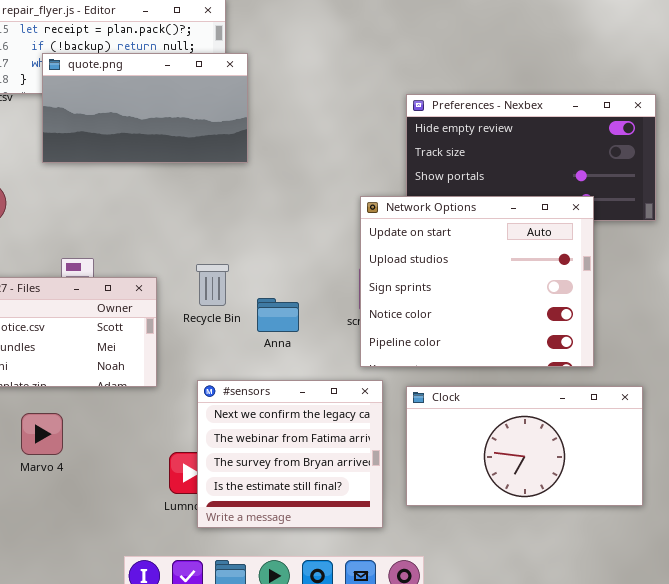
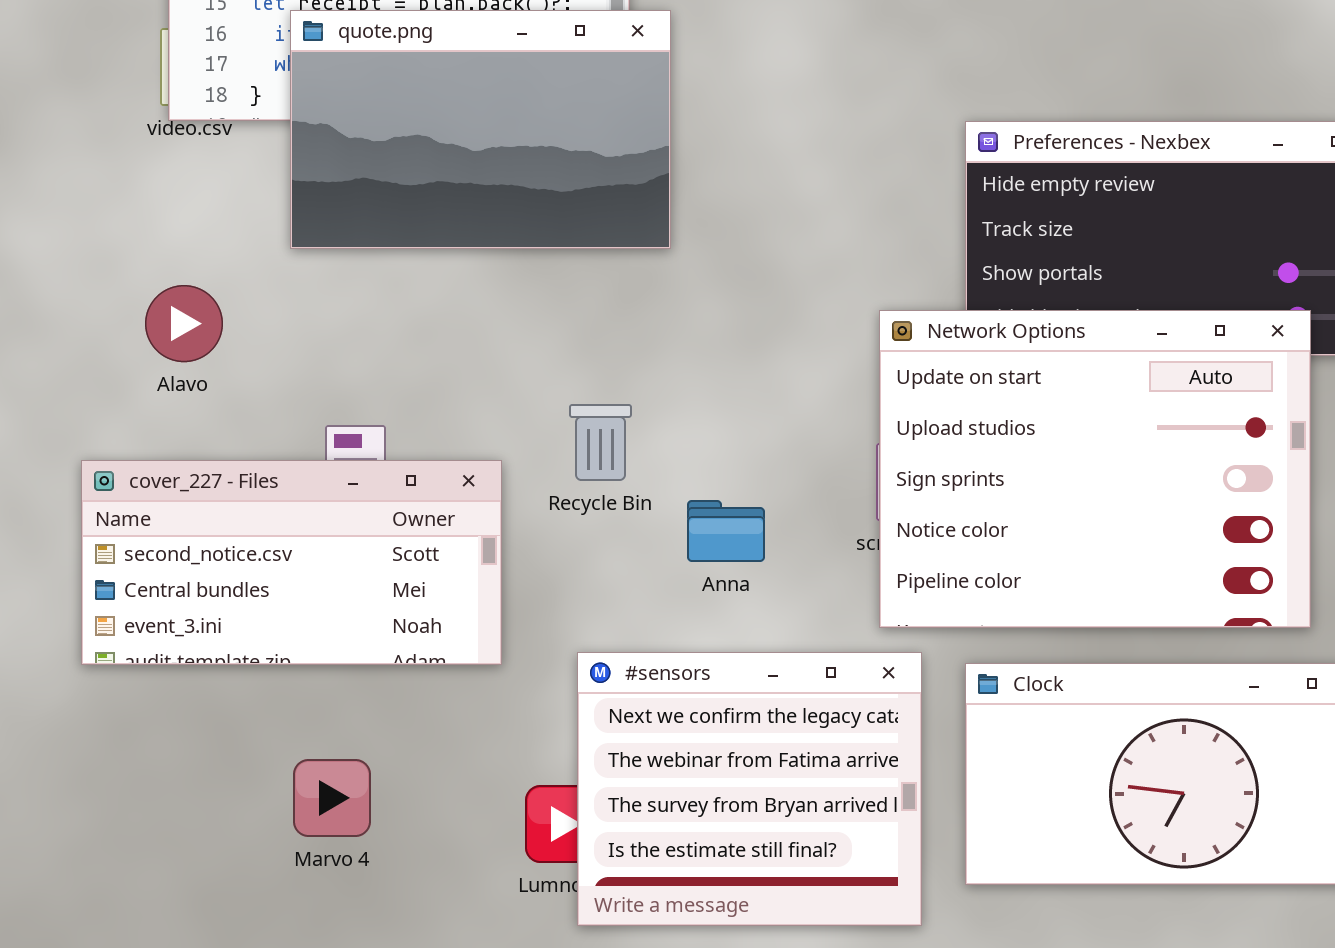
quote.png: [42,53,248,163] -> [290,10,671,249], resized
Recycle Bin: [196,264,229,306] -> [569,404,632,481], moved
Marvo 4: [21,413,63,455] -> [293,759,371,837], moved

